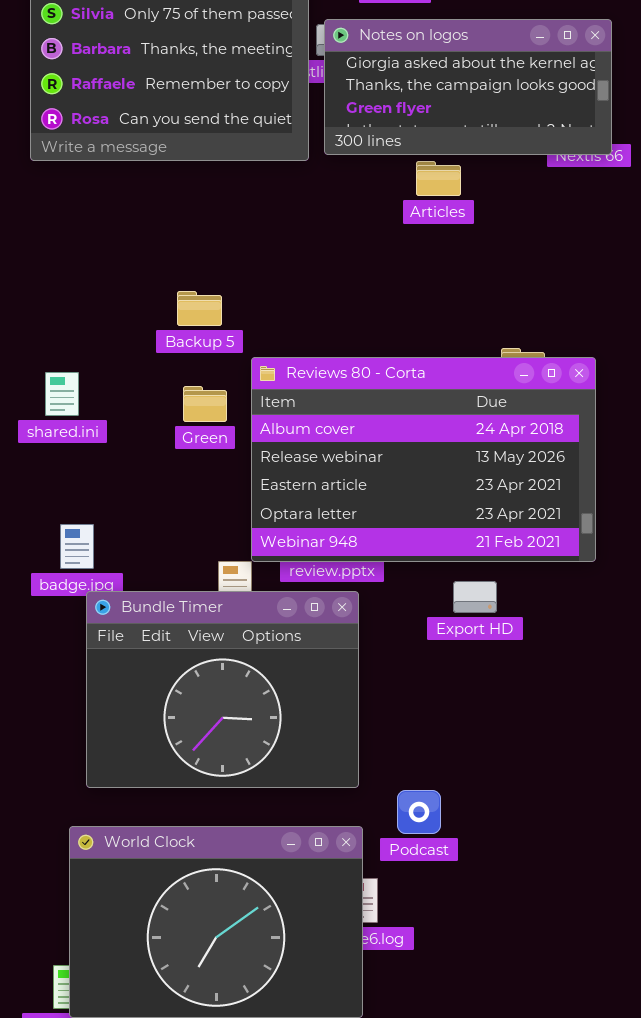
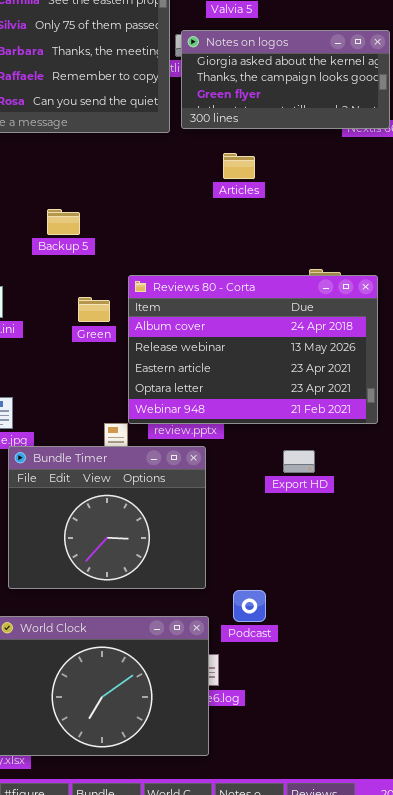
Articles: [416,161,461,196] -> [223,153,255,179], moved
Backup 5: [177,291,222,326] -> [47,209,80,235], moved
Export HD: [453,581,497,613] -> [283,450,315,473], moved

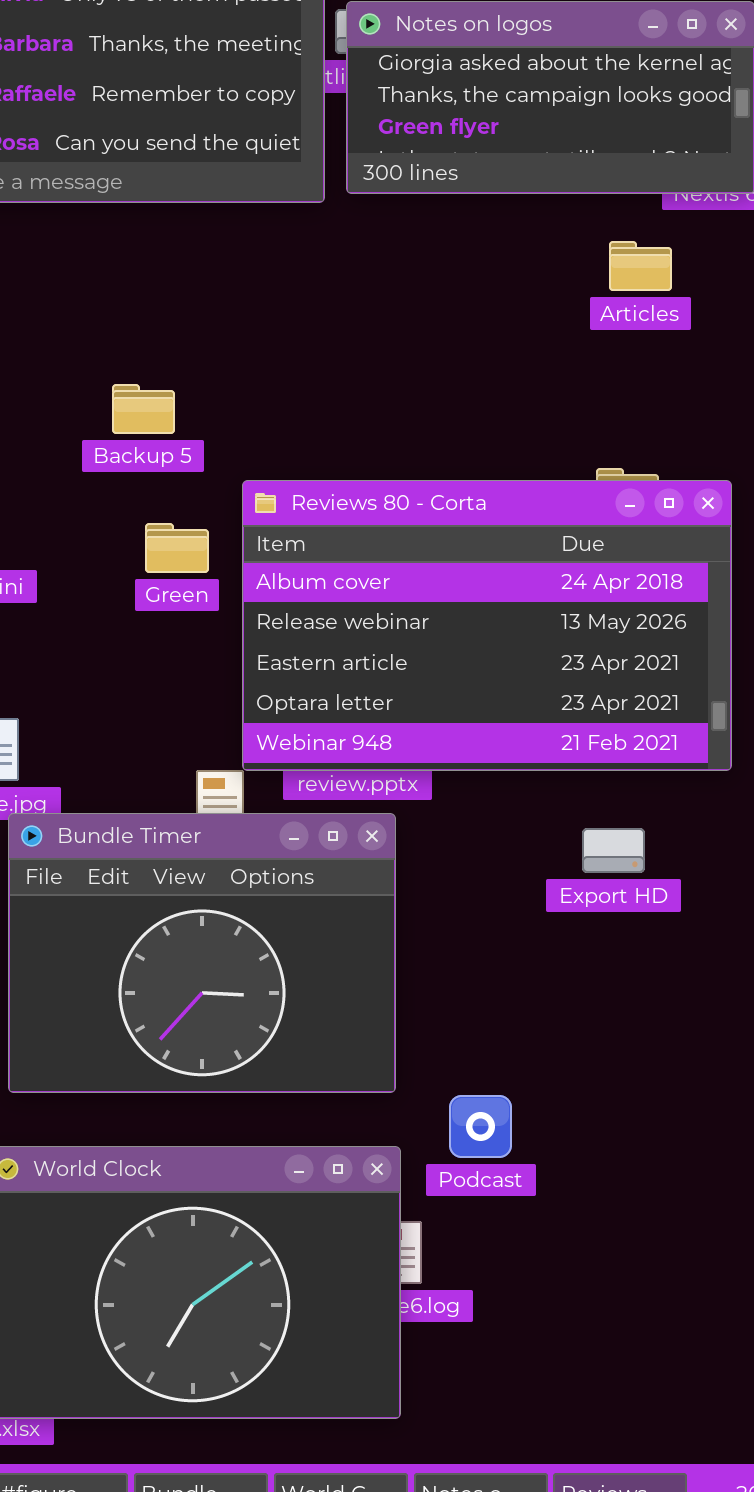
Articles: [223,153,255,179] -> [609,241,672,291], moved
Backup 5: [47,209,80,235] -> [112,384,175,434], moved
Export HD: [283,450,315,473] -> [582,828,645,873], moved

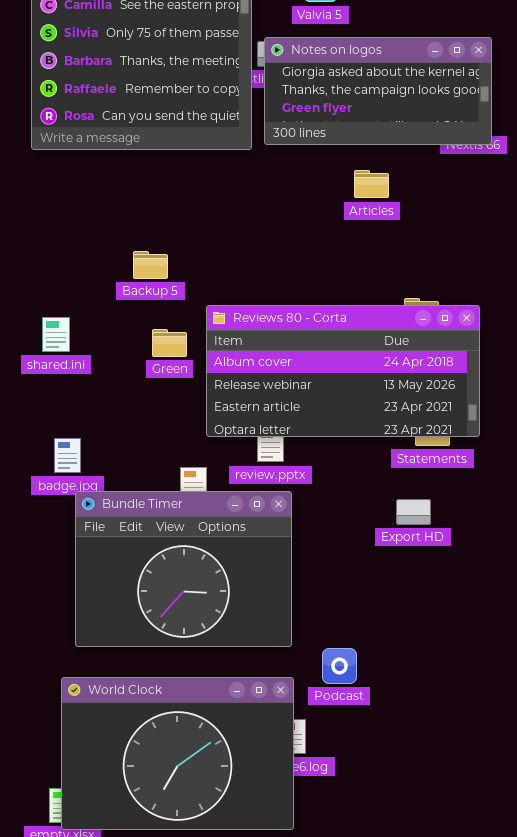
Articles: [609,241,672,291] -> [354,170,389,198], moved
Reviews 80 - Corta: [242,480,732,771] -> [206,305,480,437], resized

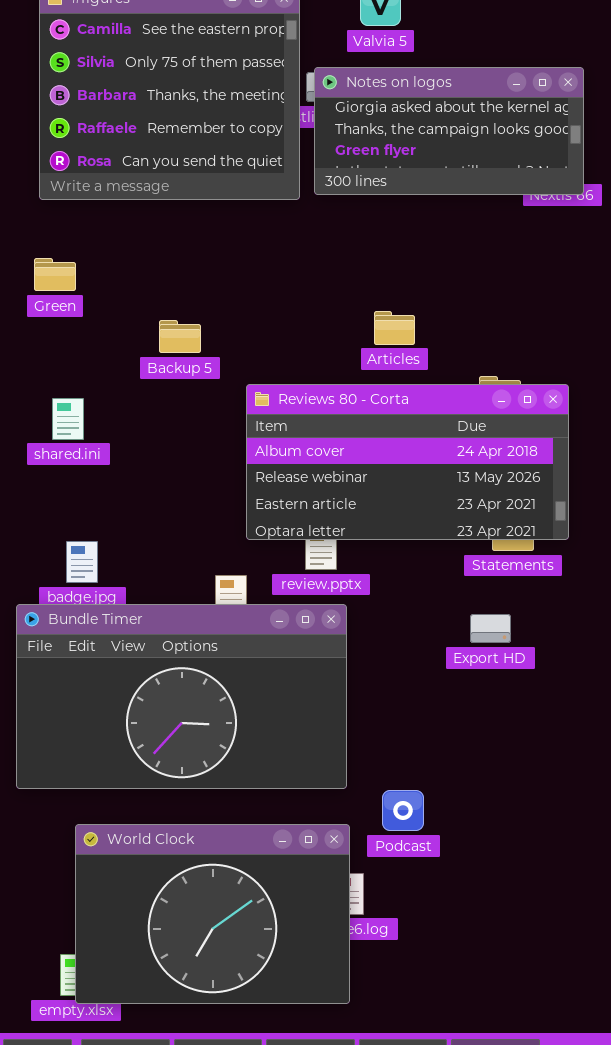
Articles: [354,170,389,198] -> [374,311,415,345], moved
Green: [152,329,187,357] -> [34,258,76,291], moved
Bundle Timer: [75,491,292,647] -> [16,604,347,789], resized

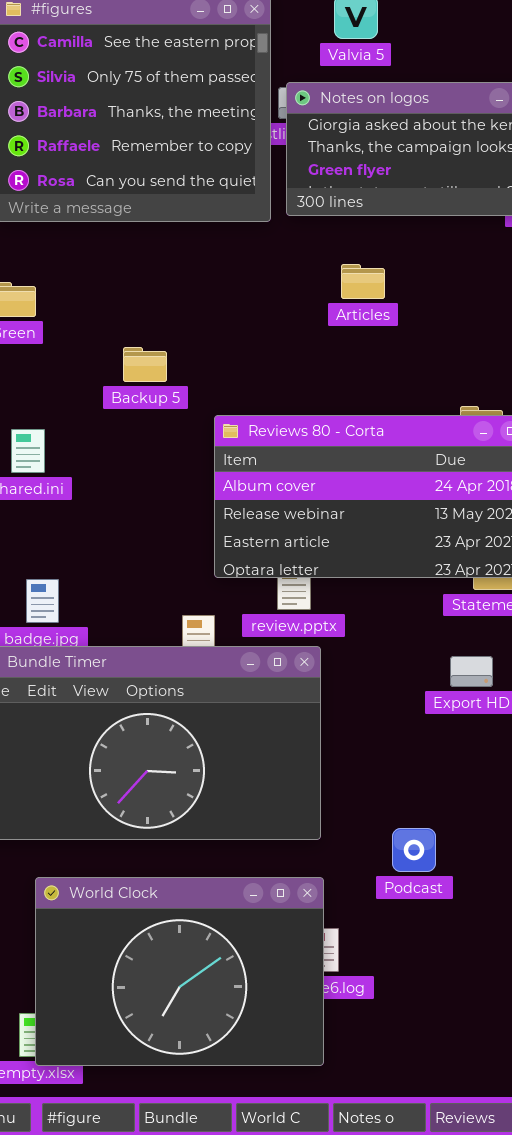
Articles: [374,311,415,345] -> [341,264,385,299], moved
Podcast: [382,790,424,831] -> [392,828,436,872], moved

